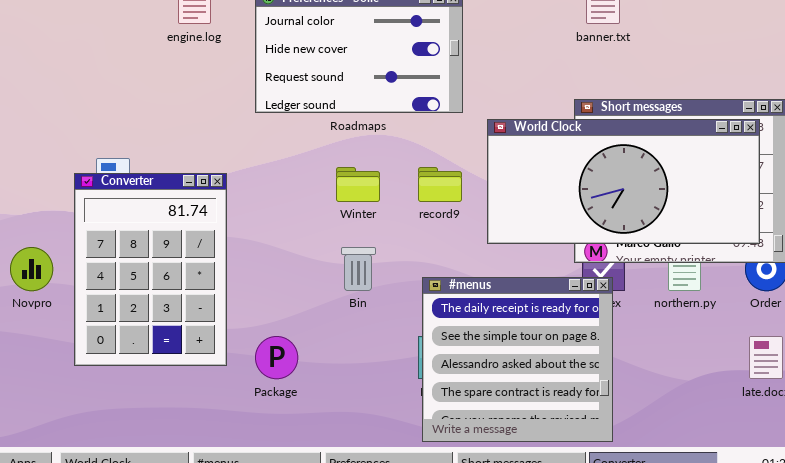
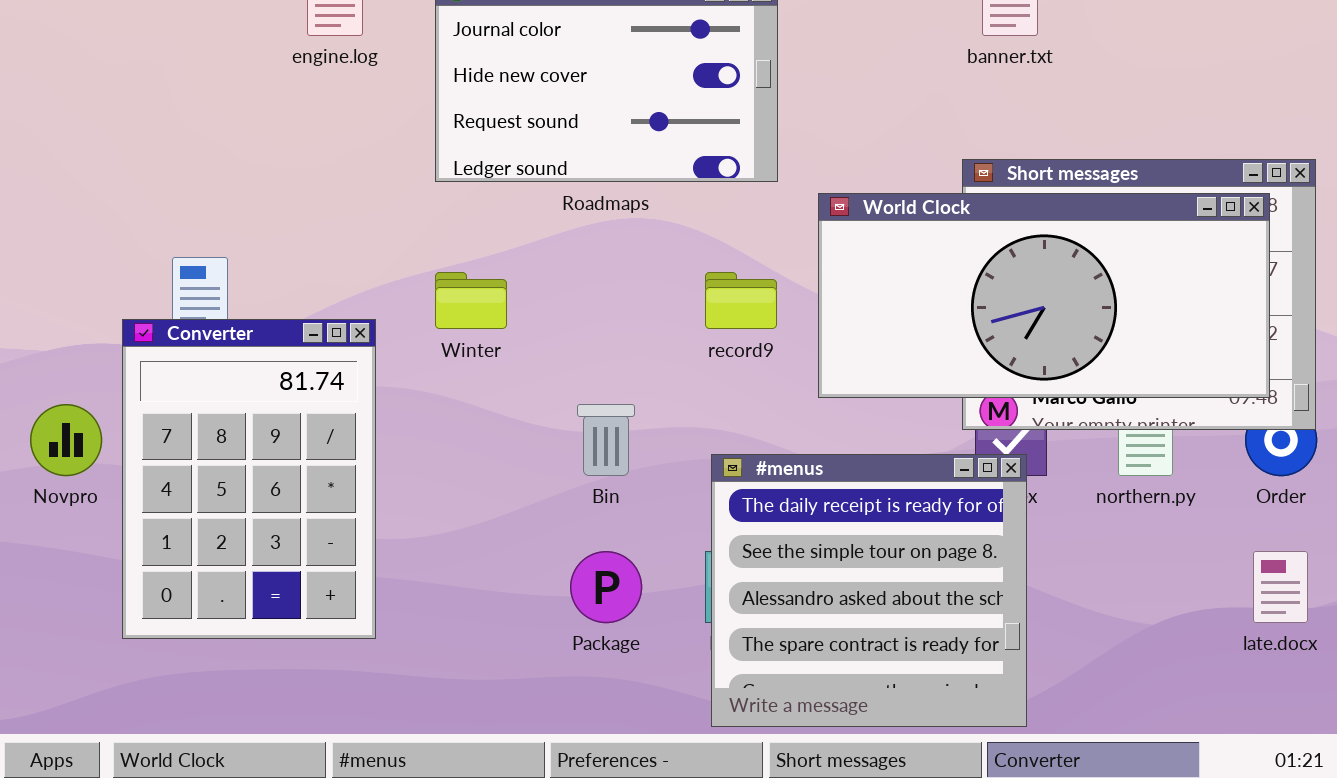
Winter: [336,167,380,202] -> [435,272,507,329], moved
Converter: [74,173,227,366] -> [122,319,376,639], moved
Package: [255,336,298,379] -> [570,551,642,623], moved

